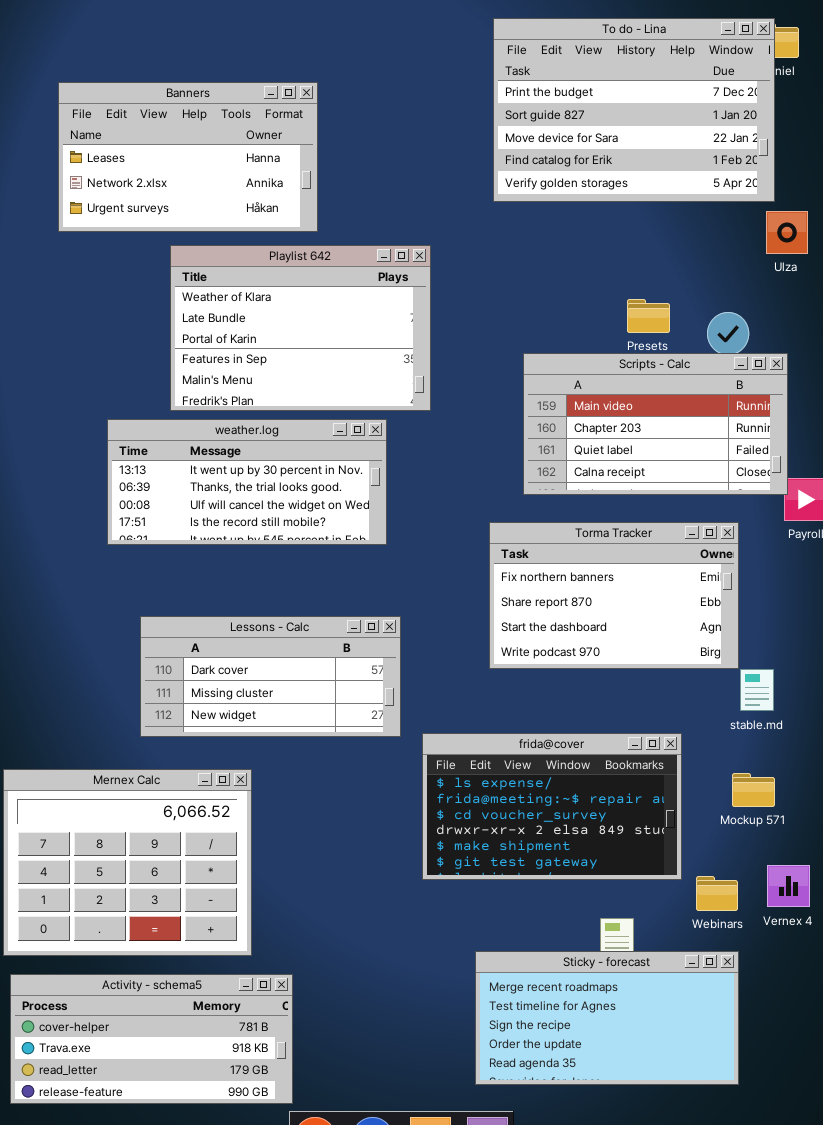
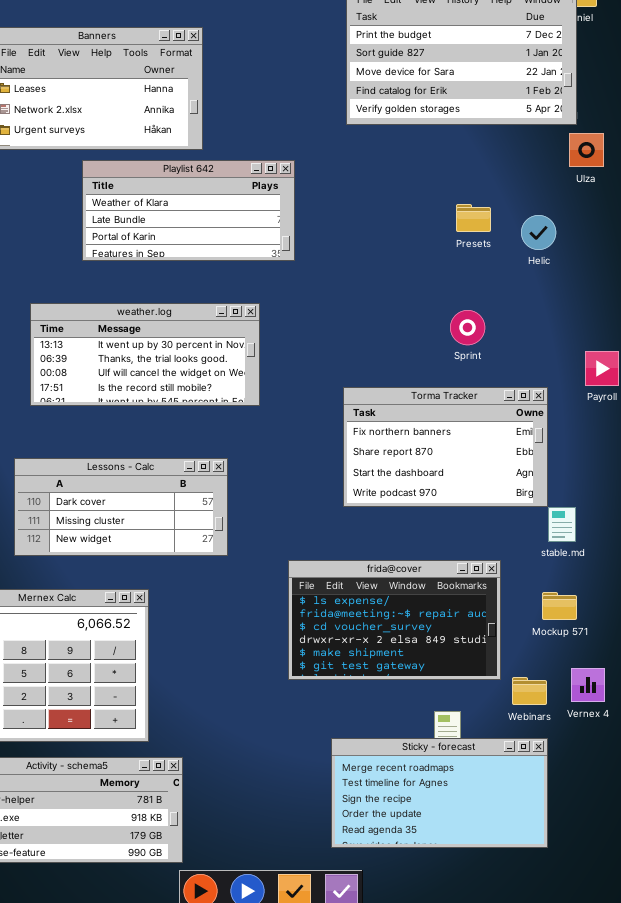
Playlist 642: [170,245,431,411] -> [82,160,295,261], resized
Scripts - Calc: [523,353,788,495] -> none, closed
Lessons - Calc: [140,616,401,737] -> [14,458,228,556], moved

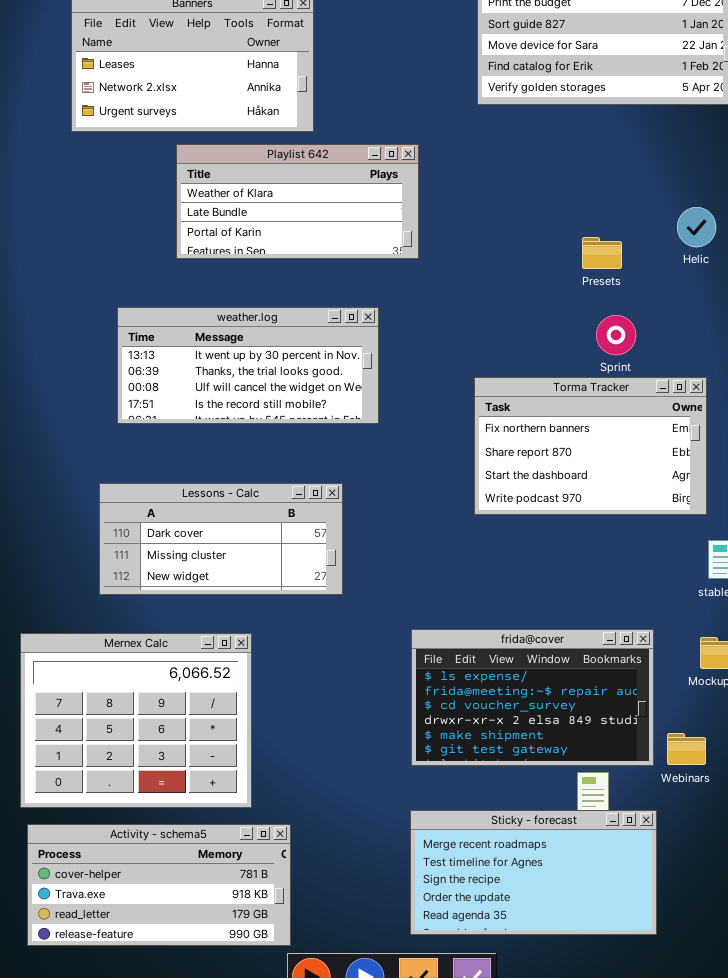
Presets: [456,204,491,232] -> [582,237,622,269], moved
Torma Tracker: [343,387,548,507] -> [474,377,707,515], moved
frida@cover: [288,560,501,680] -> [411,629,654,766], moved
Sticky - forecast: [331,738,548,848] -> [410,810,657,935], moved

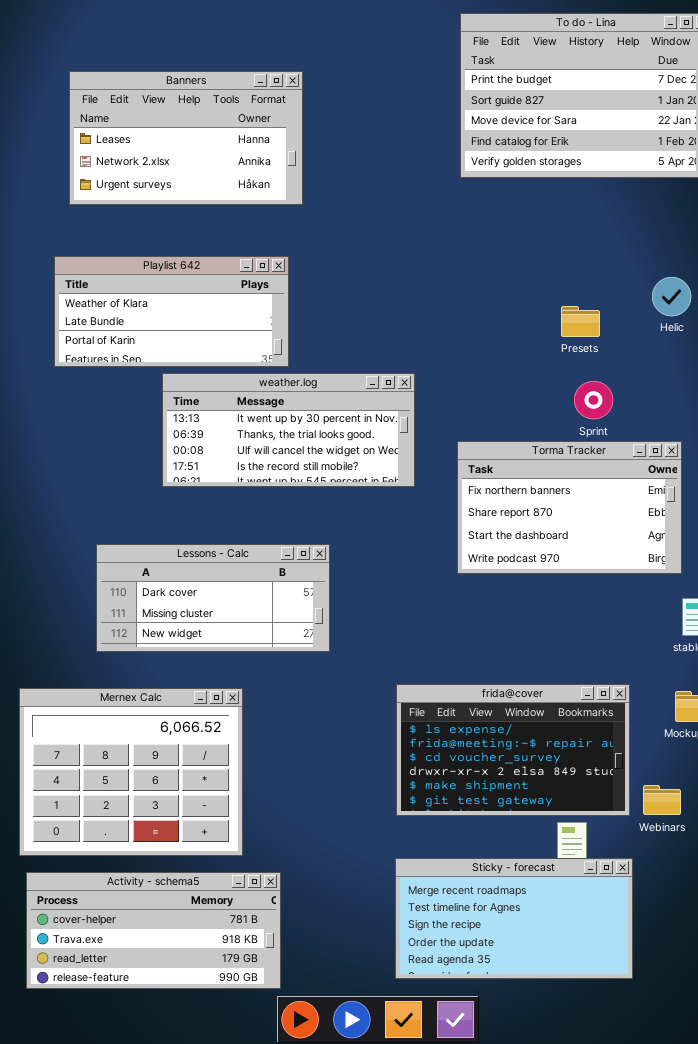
Playlist 642: [176,144,419,259] -> [54,256,289,367], moved
weather.log: [117,307,379,424] -> [162,373,415,487], moved

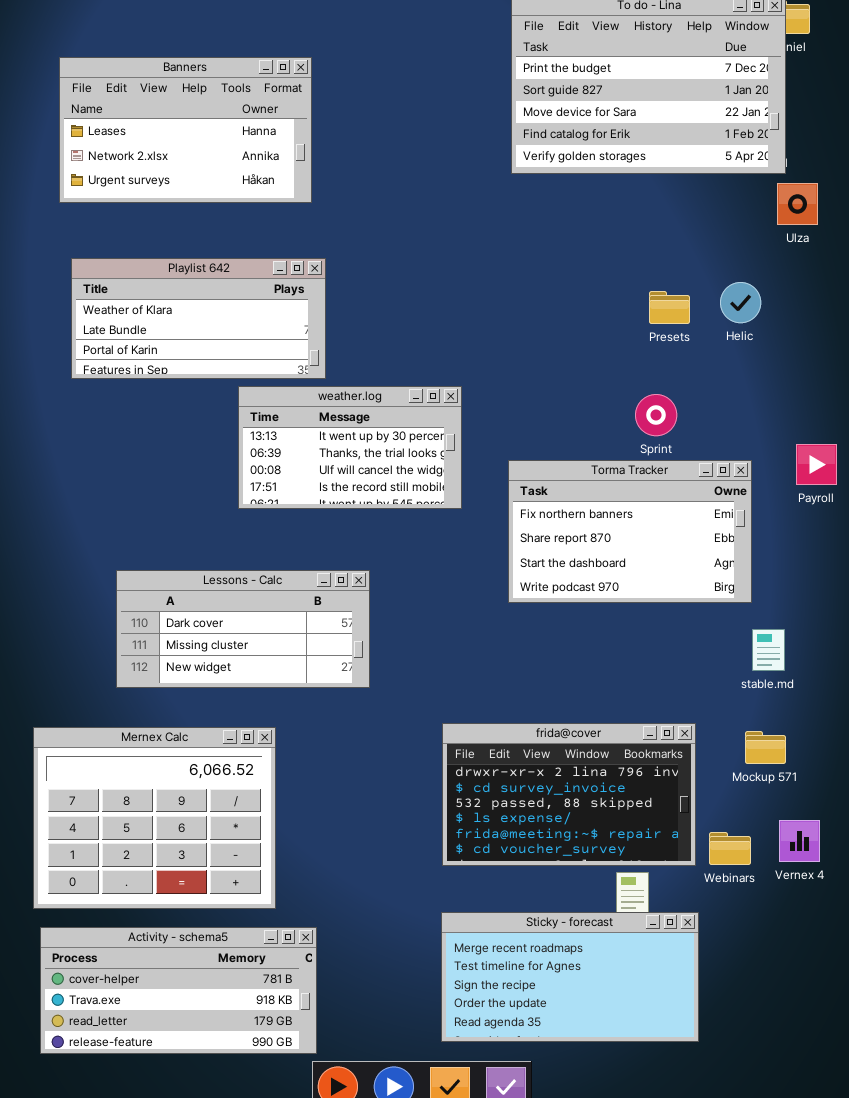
Banners: [69,71,303,205] -> [59,57,312,203], moved
Presets: [561,306,600,337] -> [649,291,690,324], moved
weather.log: [162,373,415,487] -> [238,386,462,509], resized
frida@cover: [396,684,630,816] -> [442,723,696,866], scrolled up 3 rows

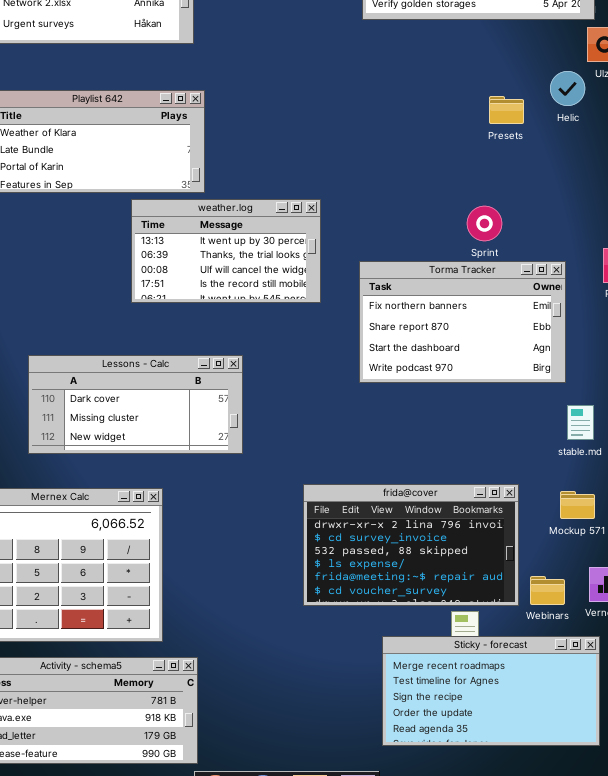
Helic: [720,282,761,323] -> [550,71,585,106], moved
Presets: [649,291,690,324] -> [489,96,524,124], moved
Sticky - forecast: [441,912,699,1042] -> [382,636,600,746], moved

